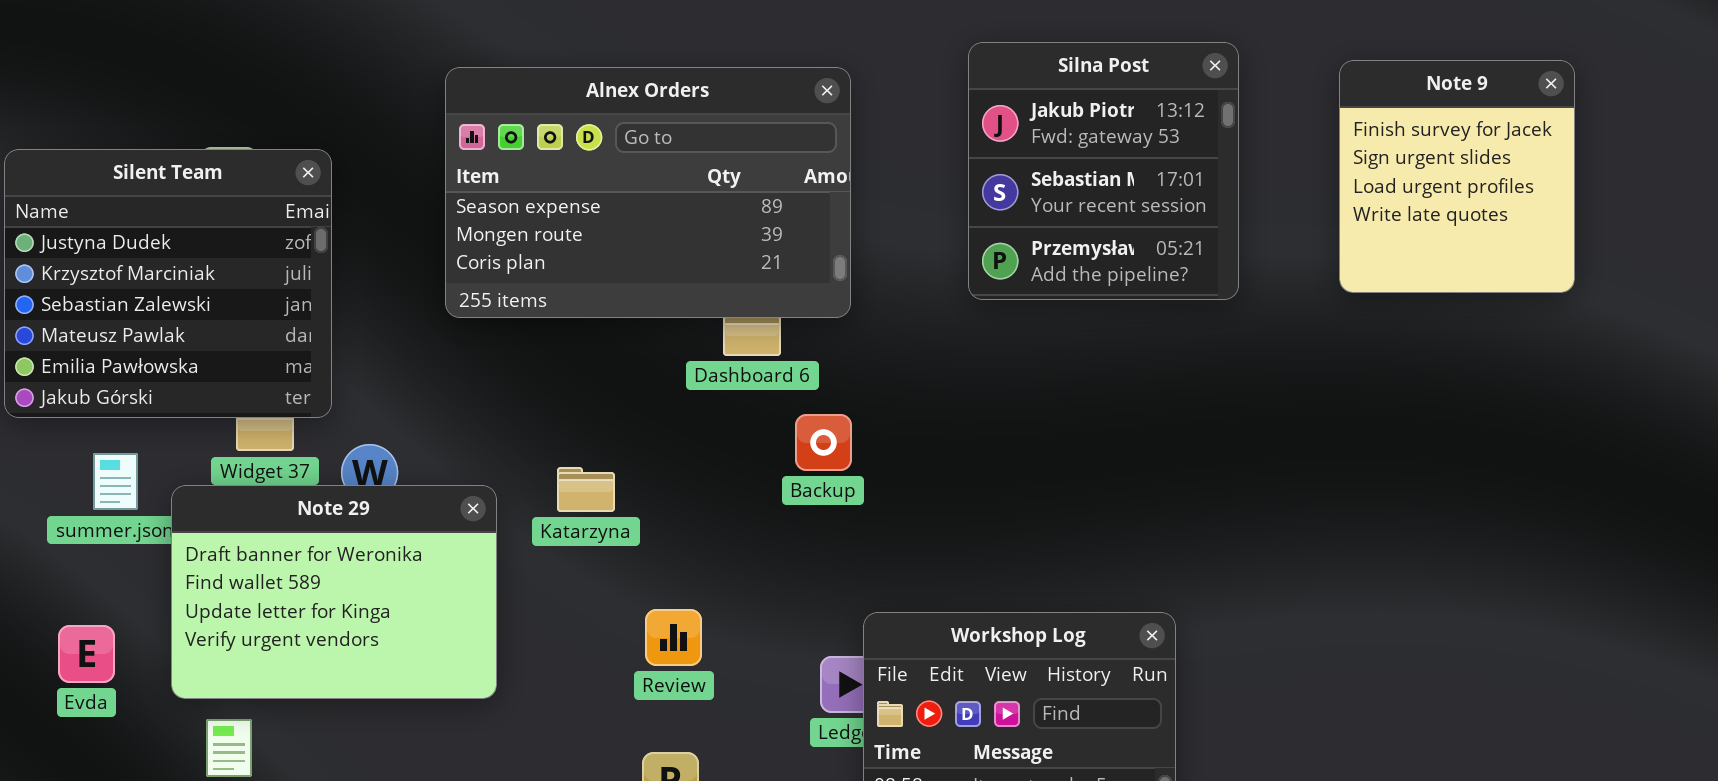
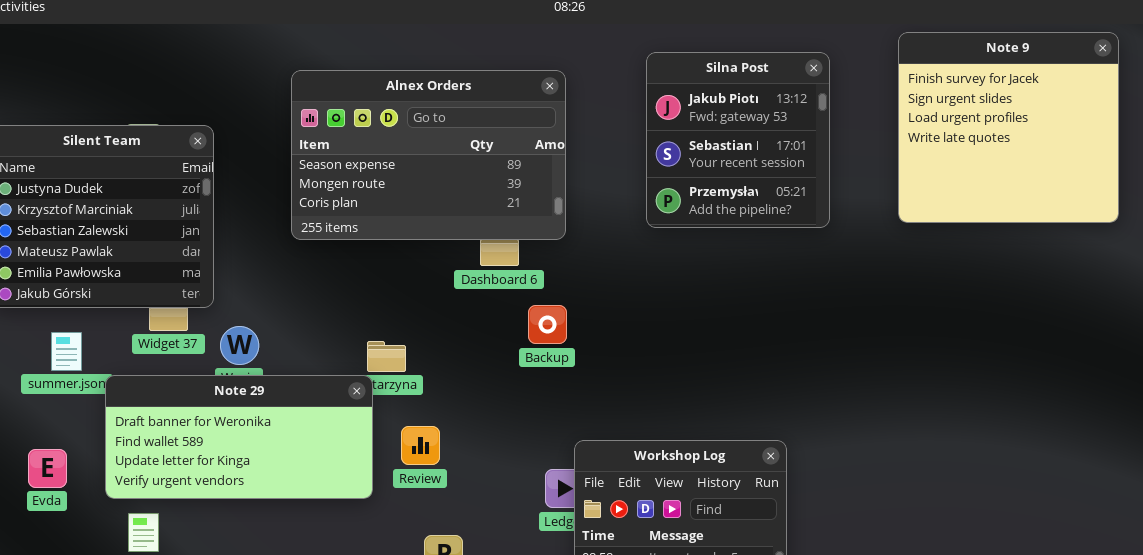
Note 9: [1339,60,1575,293] -> [898,32,1119,223], resized
Note 29: [171,485,497,699] -> [105,375,373,499], resized
Review: [645,609,702,666] -> [401,426,440,465], moved

